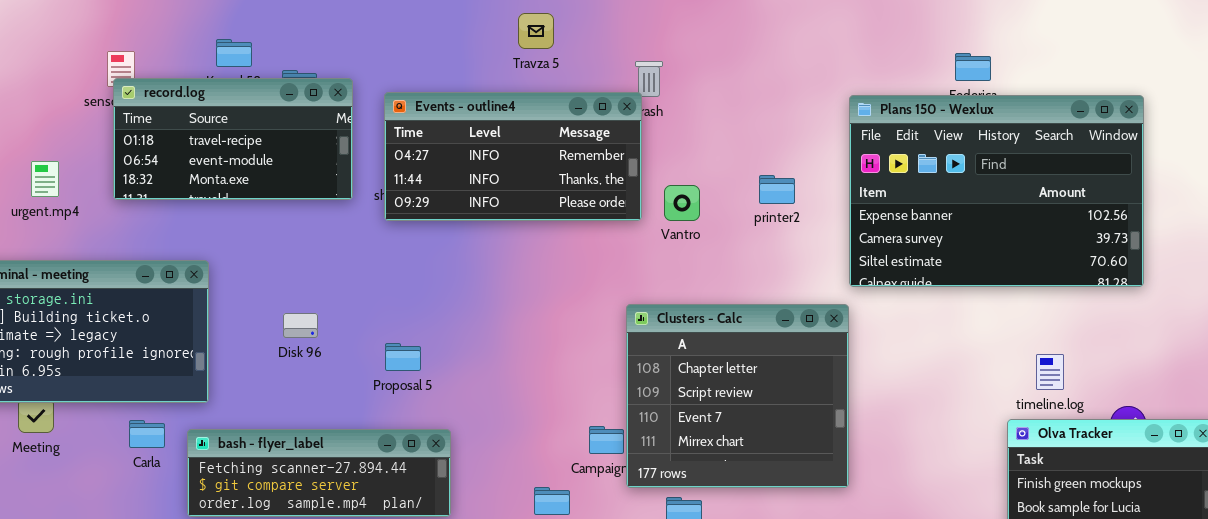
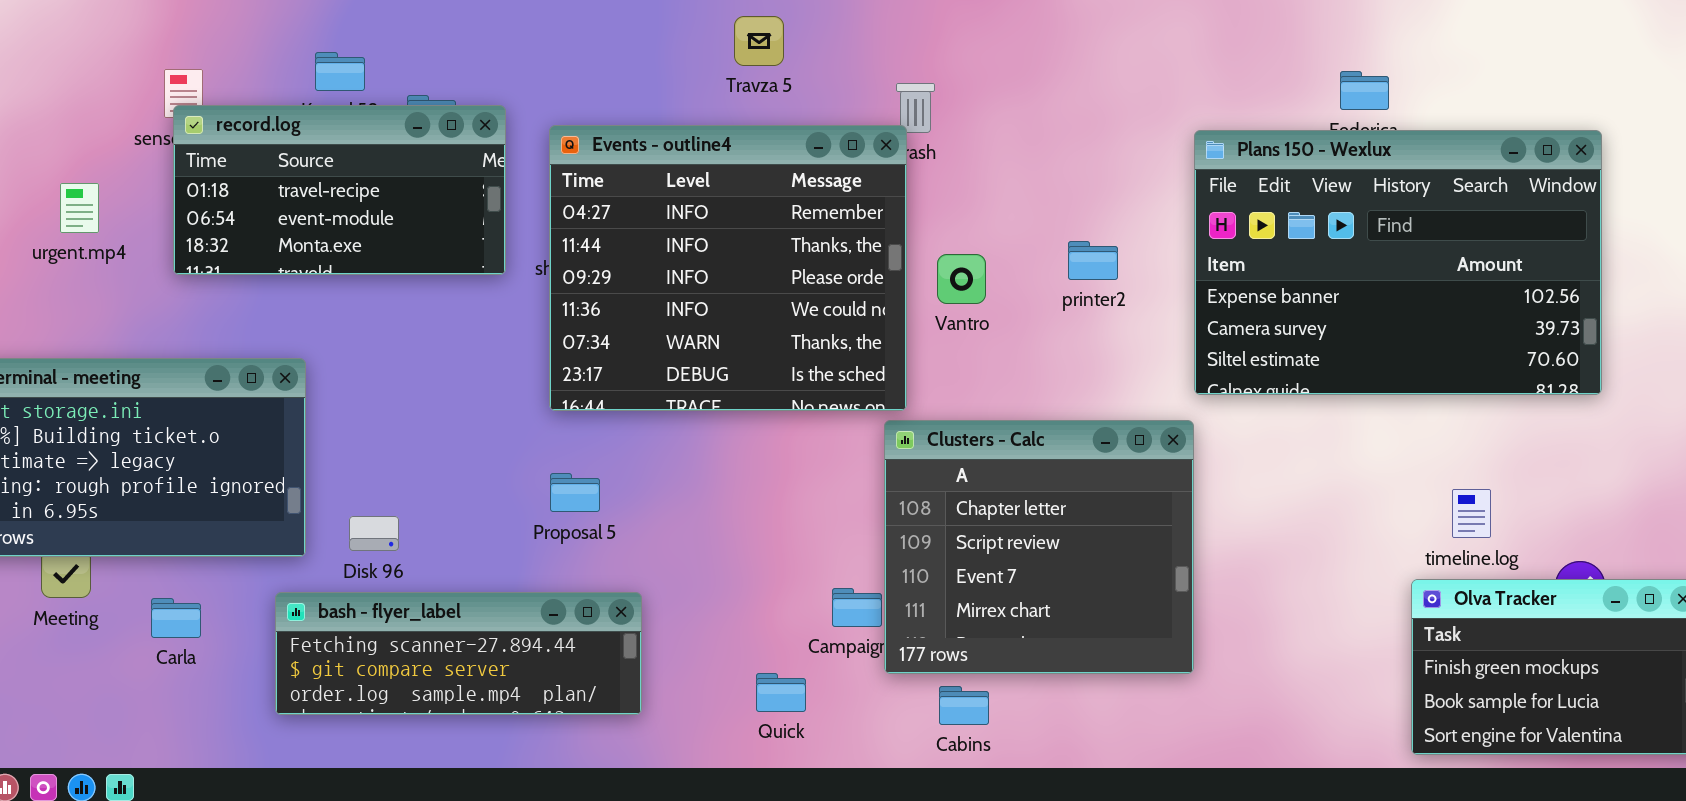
Events - outline4: [384,92,642,221] -> [549,125,907,411], resized
urgent.mp4: [31,161,59,197] -> [60,183,99,233], moved
Disk 96: [283,313,318,338] -> [349,516,399,551], moved
Carla: [129,420,165,448] -> [151,598,201,638], moved

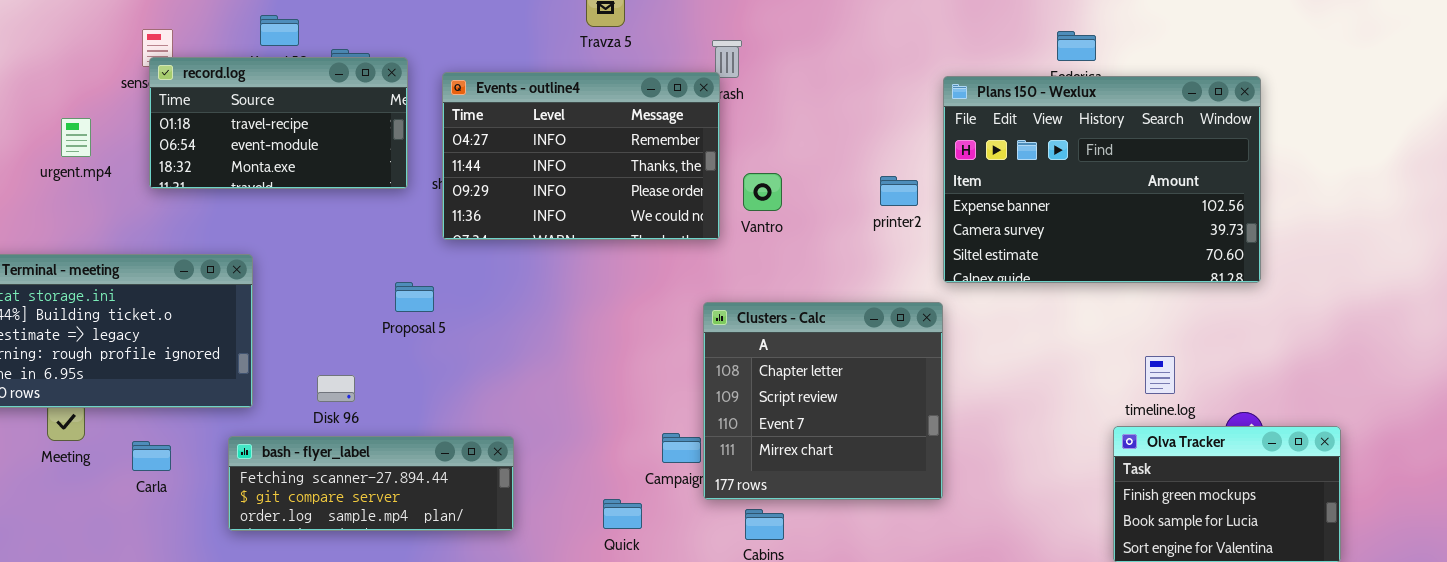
Events - outline4: [549,125,907,411] -> [442,72,720,240], resized
printer2: [1068,241,1118,280] -> [880,176,918,206], moved
Proposal 5: [550,473,600,512] -> [395,282,434,312], moved
Disk 96: [349,516,399,551] -> [317,375,355,402], moved

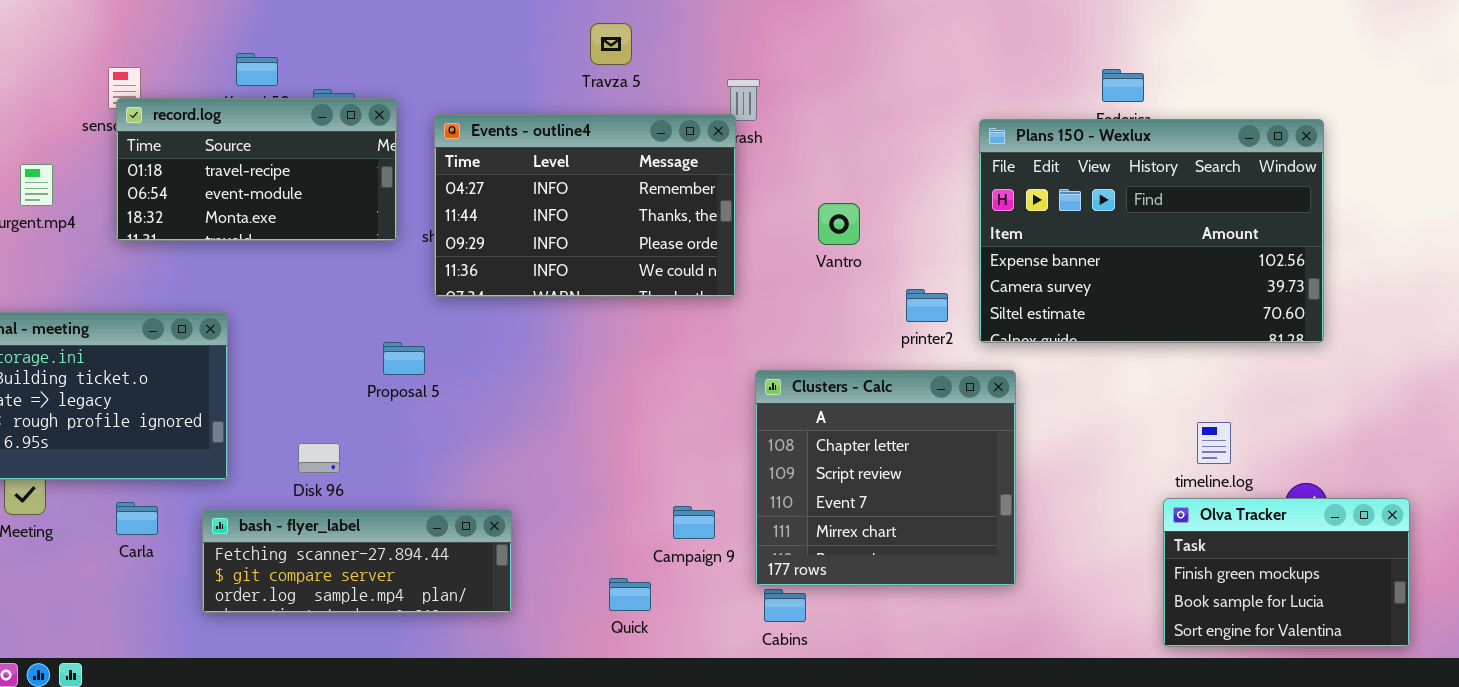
Vantro: [743,173,782,211] -> [818,203,860,245], moved
printer2: [880,176,918,206] -> [906,289,948,322], moved
Clusters - Calc: [703,302,943,500] -> [755,370,1016,586], moved
Carla: [132,441,171,471] -> [116,502,158,535], moved

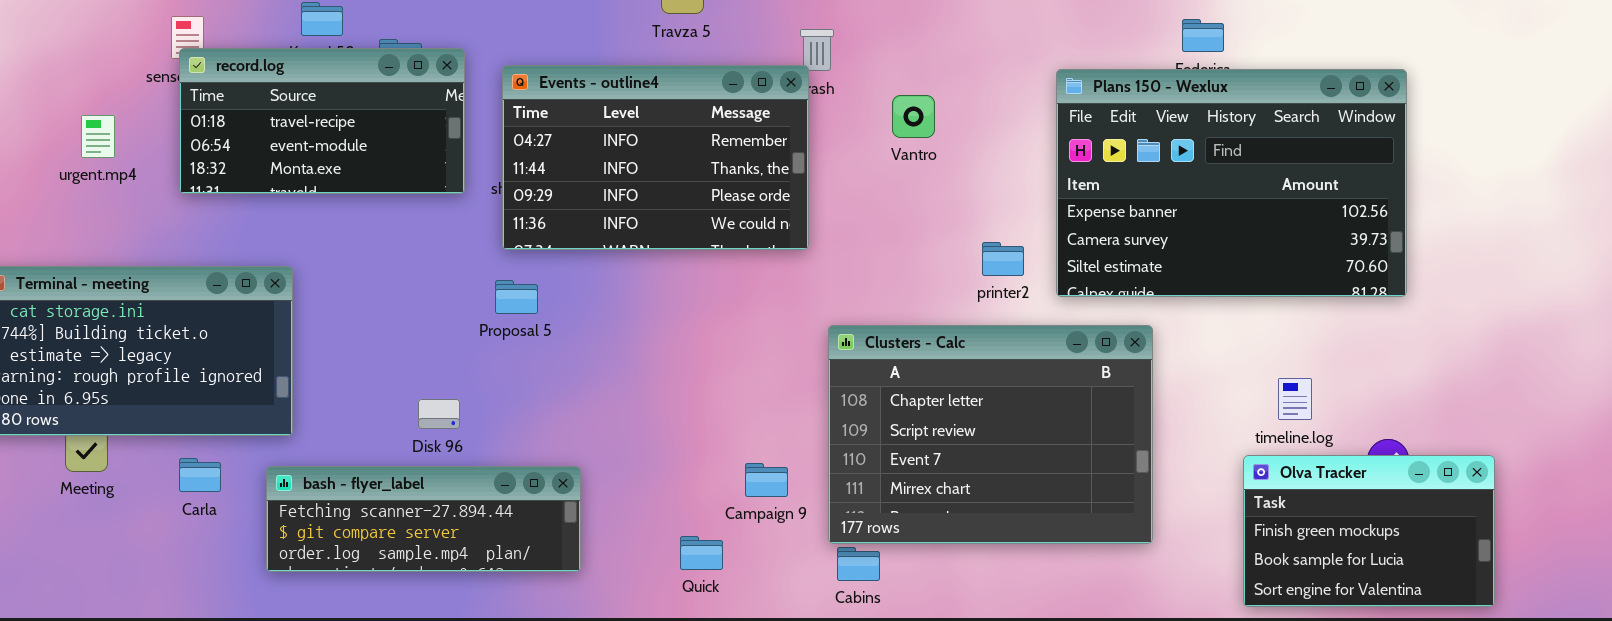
Vantro: [818,203,860,245] -> [892,95,935,138], moved
Proposal 5: [383,342,425,375] -> [495,280,538,314], moved
Clusters - Calc: [755,370,1016,586] -> [828,325,1153,544], resized
Disk 96: [298,443,340,473] -> [418,399,460,429], moved

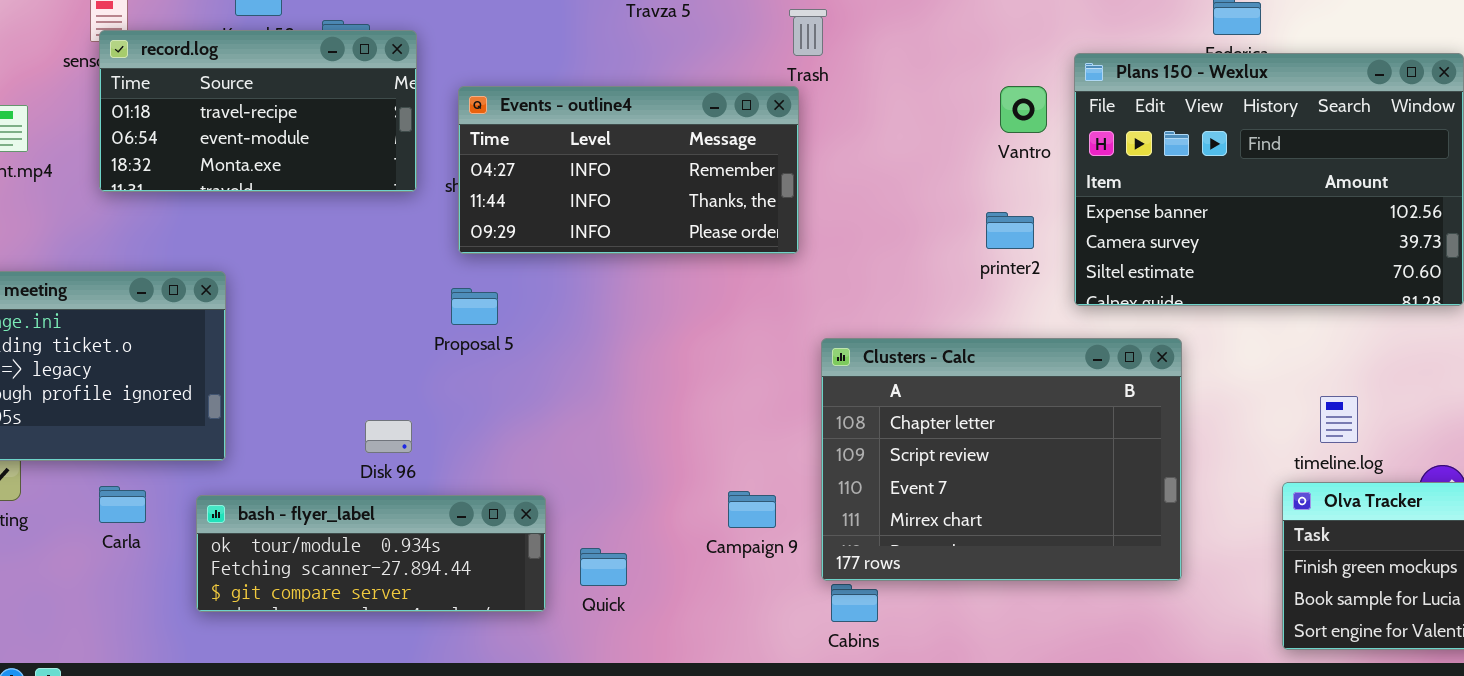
Events - outline4: [502,65,809,250] -> [458,86,799,254], resized
Vantro: [892,95,935,138] -> [1000,86,1047,133], moved
printer2: [982,242,1024,276] -> [986,212,1034,249], moved
bash - flyer_label: [266,466,581,572] -> [196,495,546,612], scrolled up 1 row
Quick: [680,536,723,570] -> [580,548,627,586], moved

